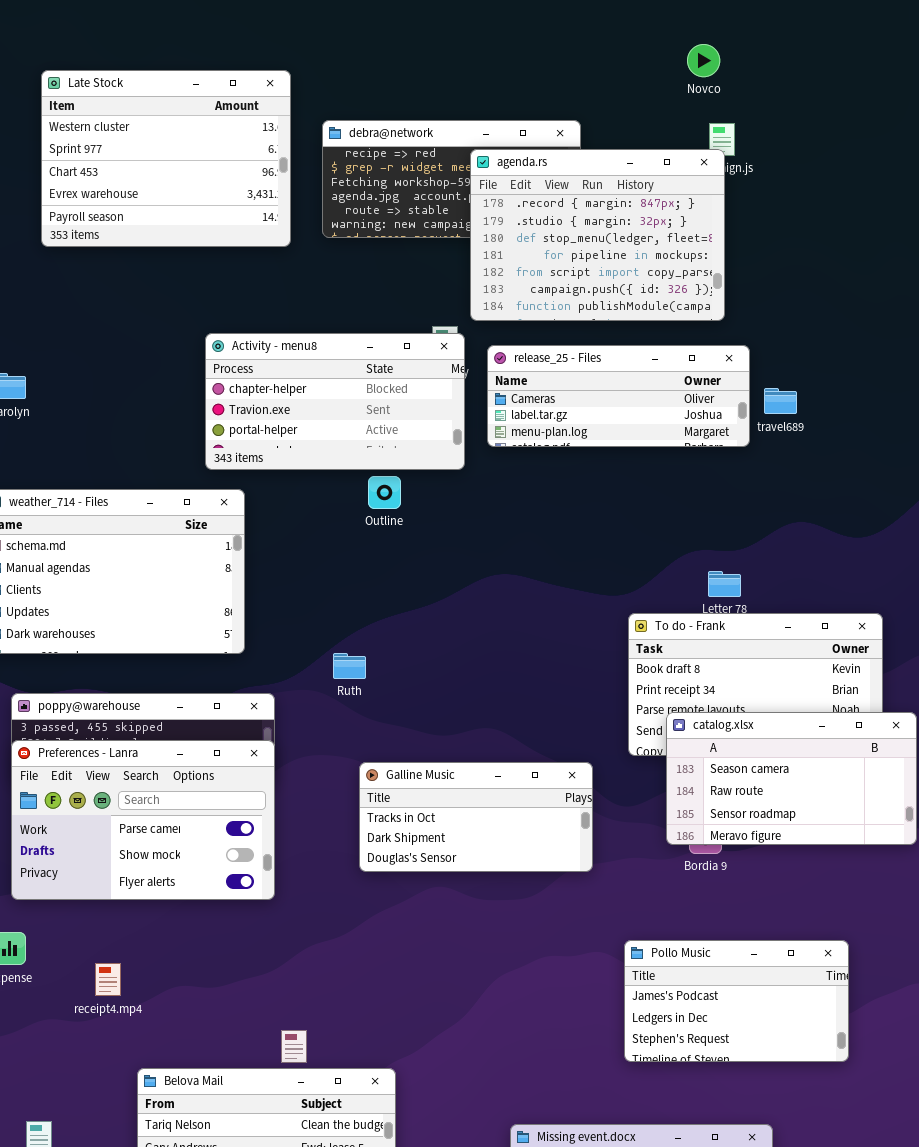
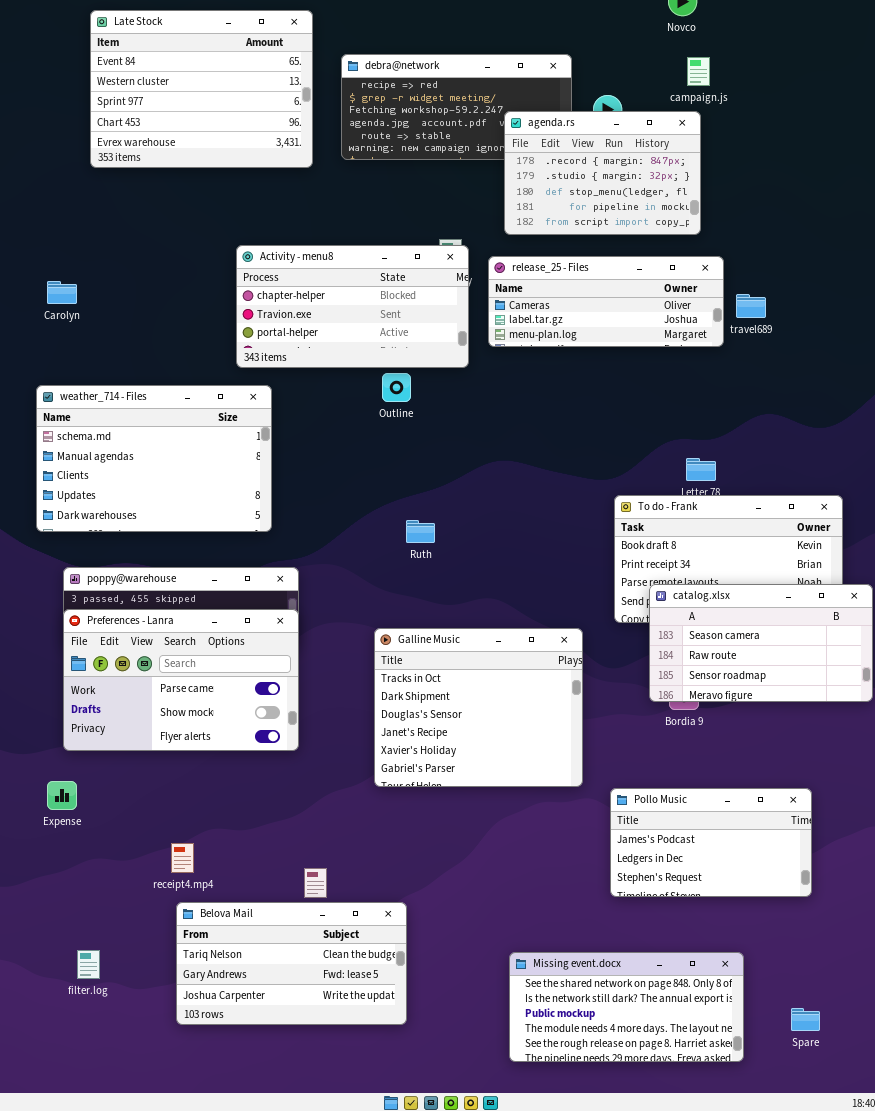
Late Stock: [41,70,291,247] -> [90,10,313,168], scrolled up 1 row
agenda.rs: [470,149,725,321] -> [504,111,701,235], resized
Ruth: [333,653,366,679] -> [406,520,435,543], moved
Galline Music: [359,762,593,872] -> [374,628,583,787], resized
receipt4.mp4: [95,963,121,996] -> [171,843,194,873], moved

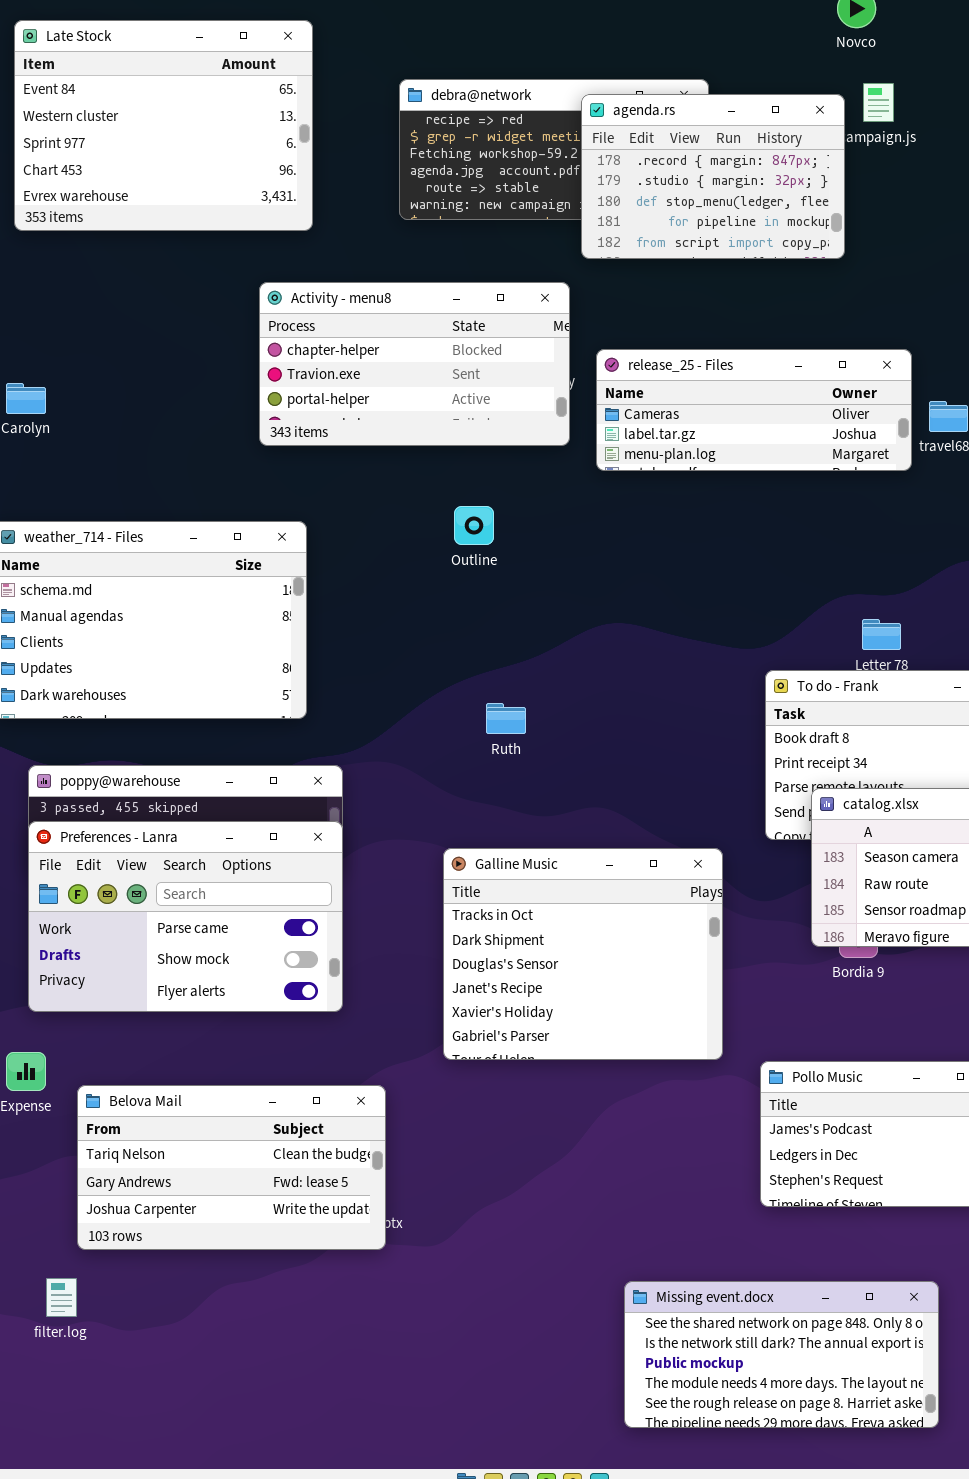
Late Stock: [90,10,313,168] -> [14,20,313,231], moved
agenda.rs: [504,111,701,235] -> [581,94,845,259], moved
Activity - menu8: [236,245,469,368] -> [259,282,570,446], moved
Belova Mail: [176,902,407,1025] -> [77,1085,386,1250], moved

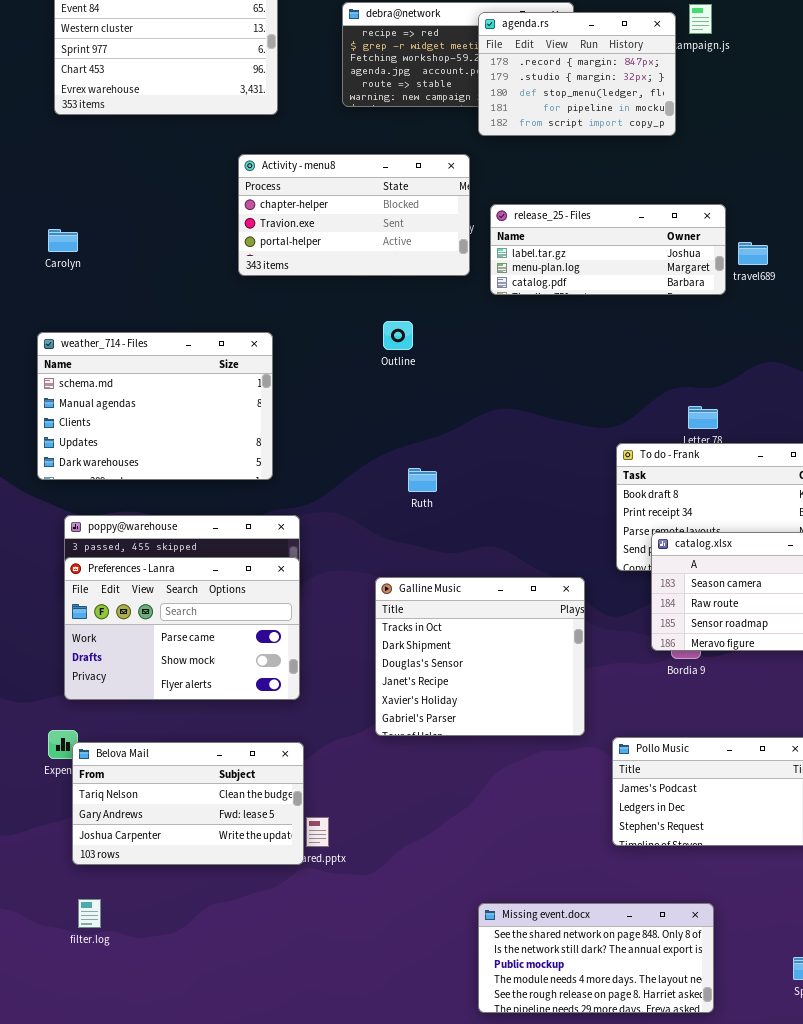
release_25 - Files: [596,349,912,471] -> [490,204,726,295], scrolled down 1 row
Belova Mail: [77,1085,386,1250] -> [72,742,304,865], moved
Missing event.docx: [624,1281,939,1428] -> [478,903,714,1013], moved

